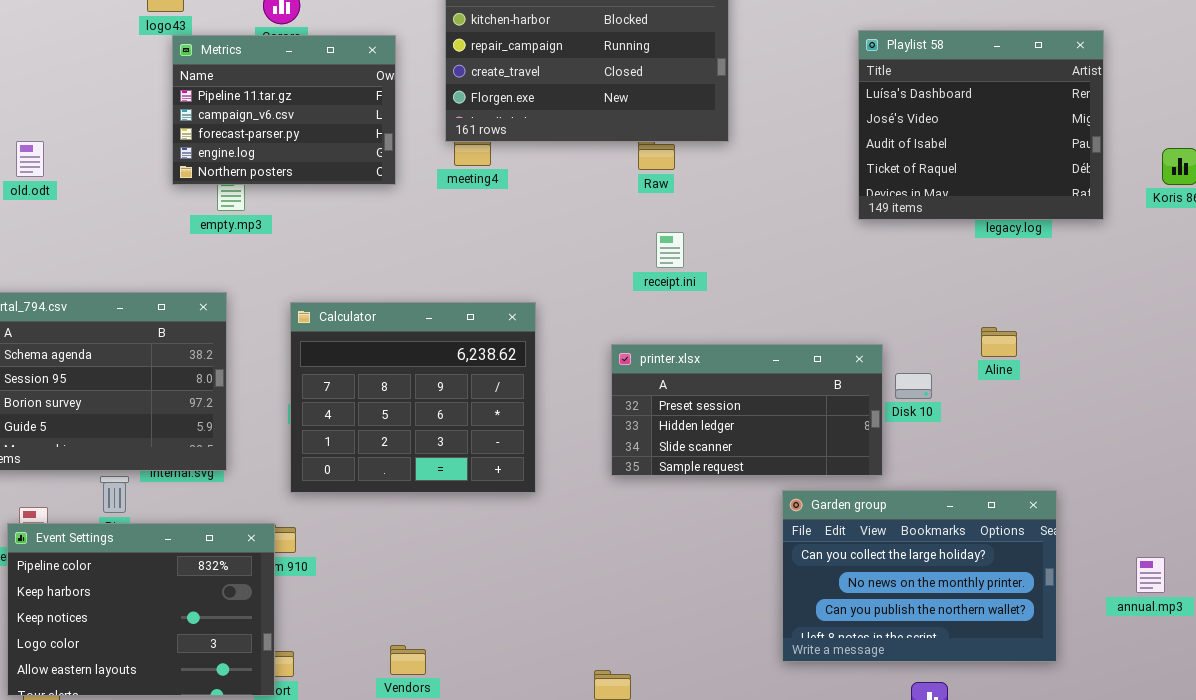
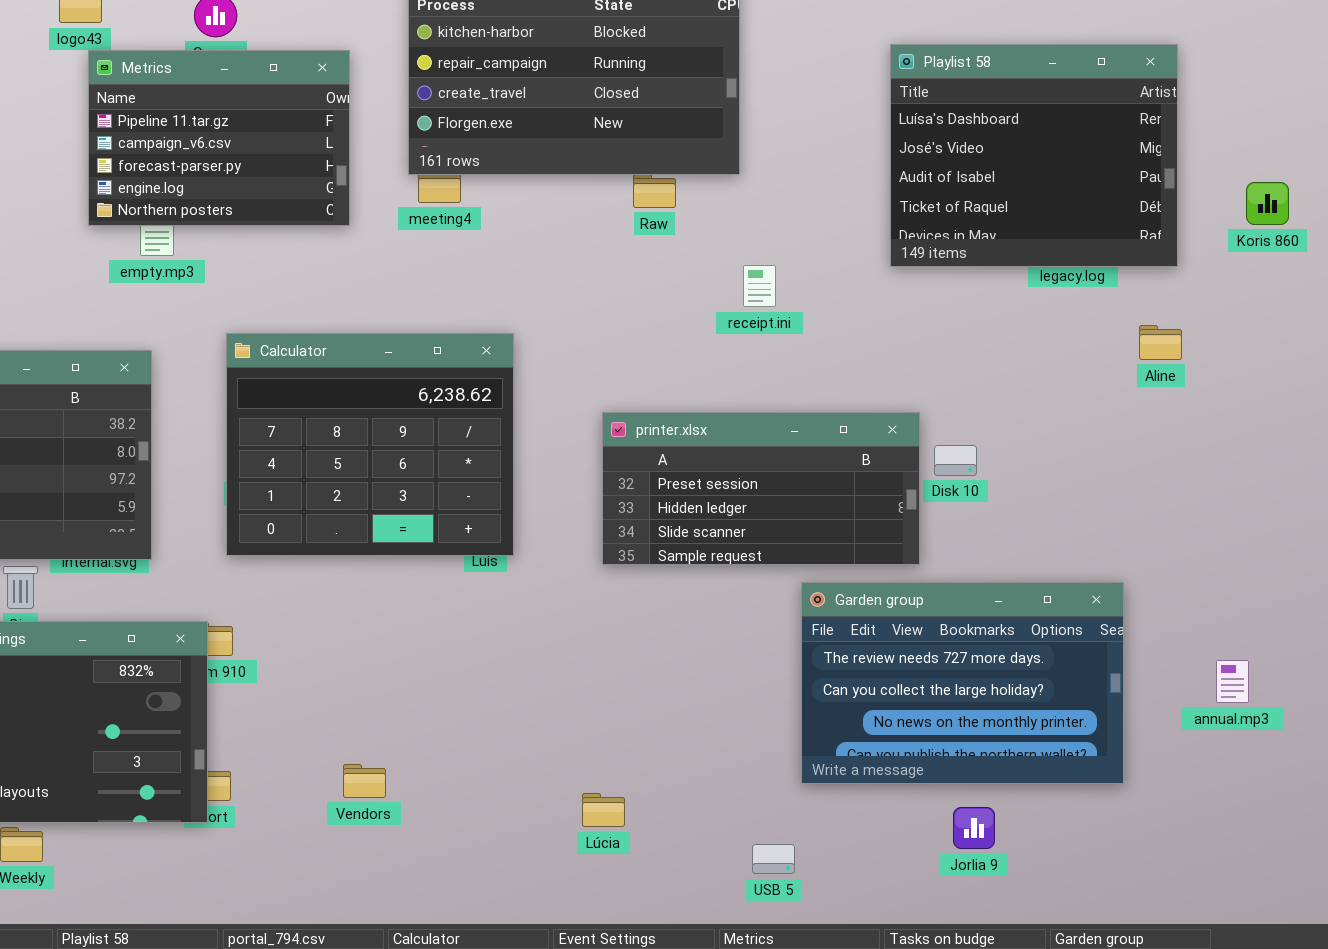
receipt.ini: [656,232,684,268] -> [743,265,776,307], moved
Calculator: [290,302,536,493] -> [226,333,514,556], moved
Aline: [981,327,1017,357] -> [1139,325,1182,360], moved
Garden group: [782,490,1057,662] -> [801,582,1124,784], scrolled up 1 row

